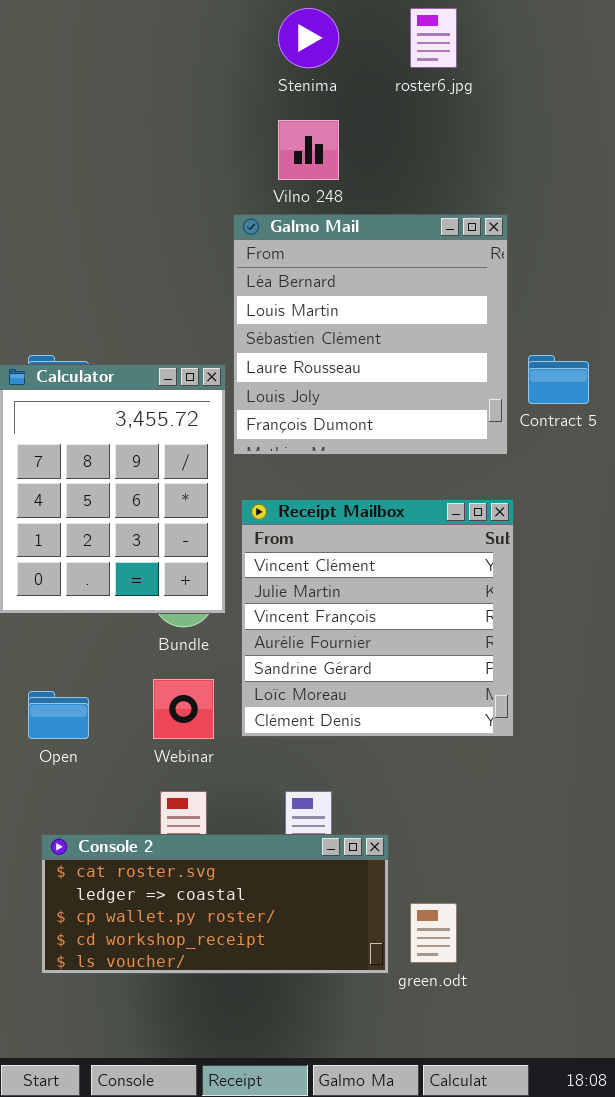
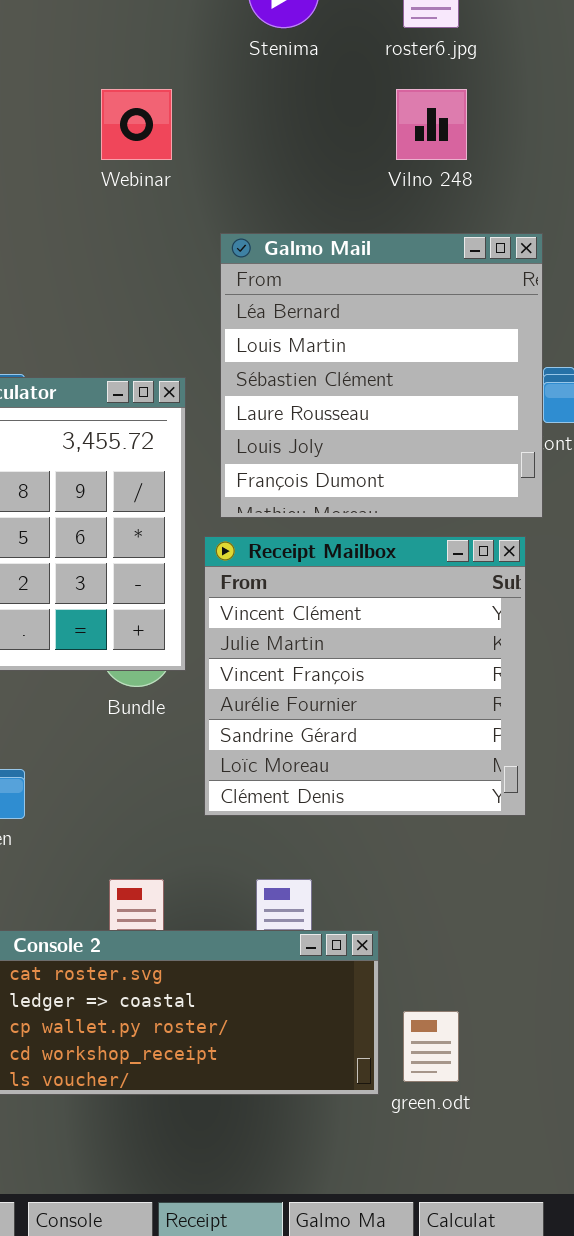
Vilno 248: [278,120,339,180] -> [396,89,467,160], moved
Galmo Mail: [233,214,508,455] -> [220,233,543,518], moved
Webinar: [153,679,214,739] -> [101,89,172,160], moved

